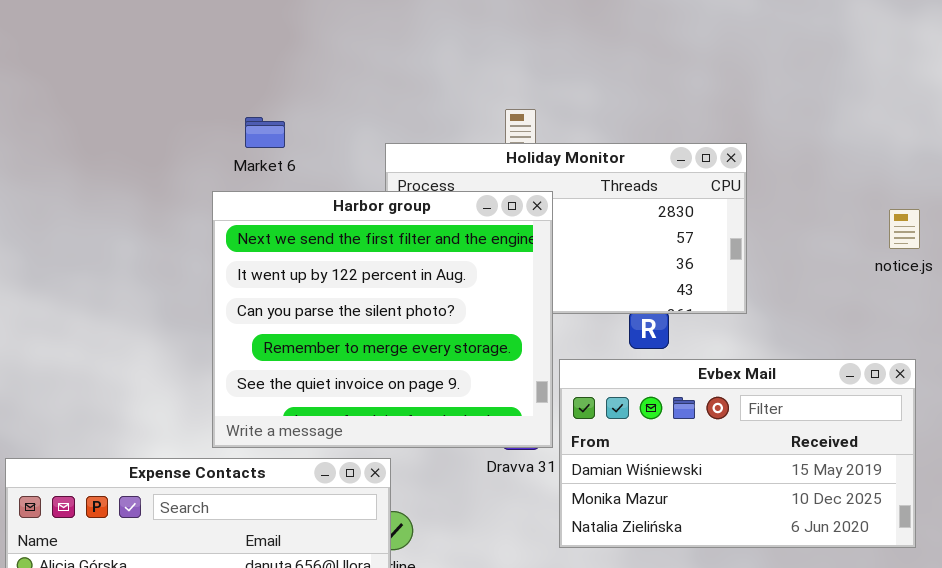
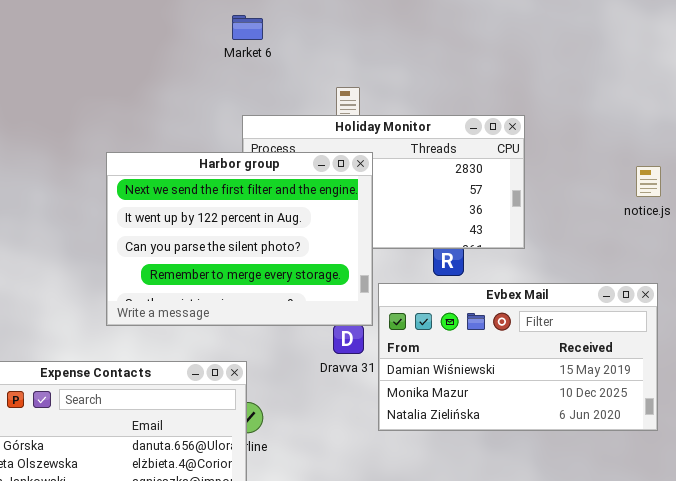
Market 6: [245,117,285,148] -> [232,15,263,40], moved
Harbor group: [212,191,553,448] -> [106,152,373,326], resized

